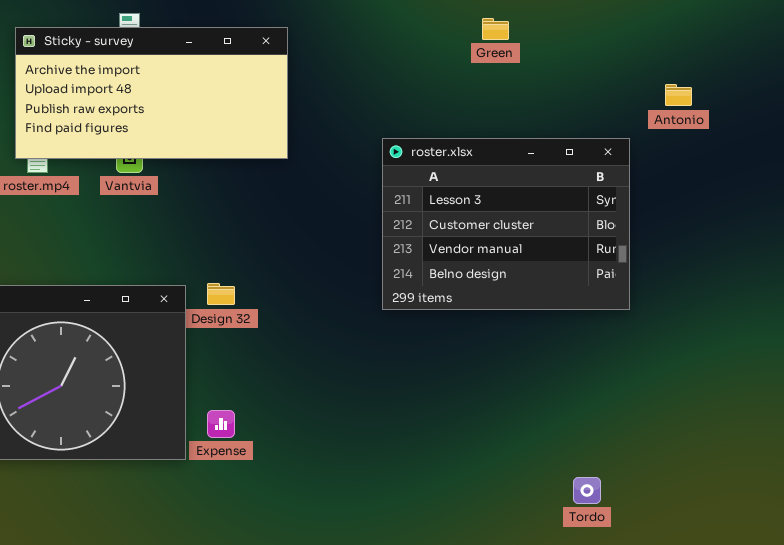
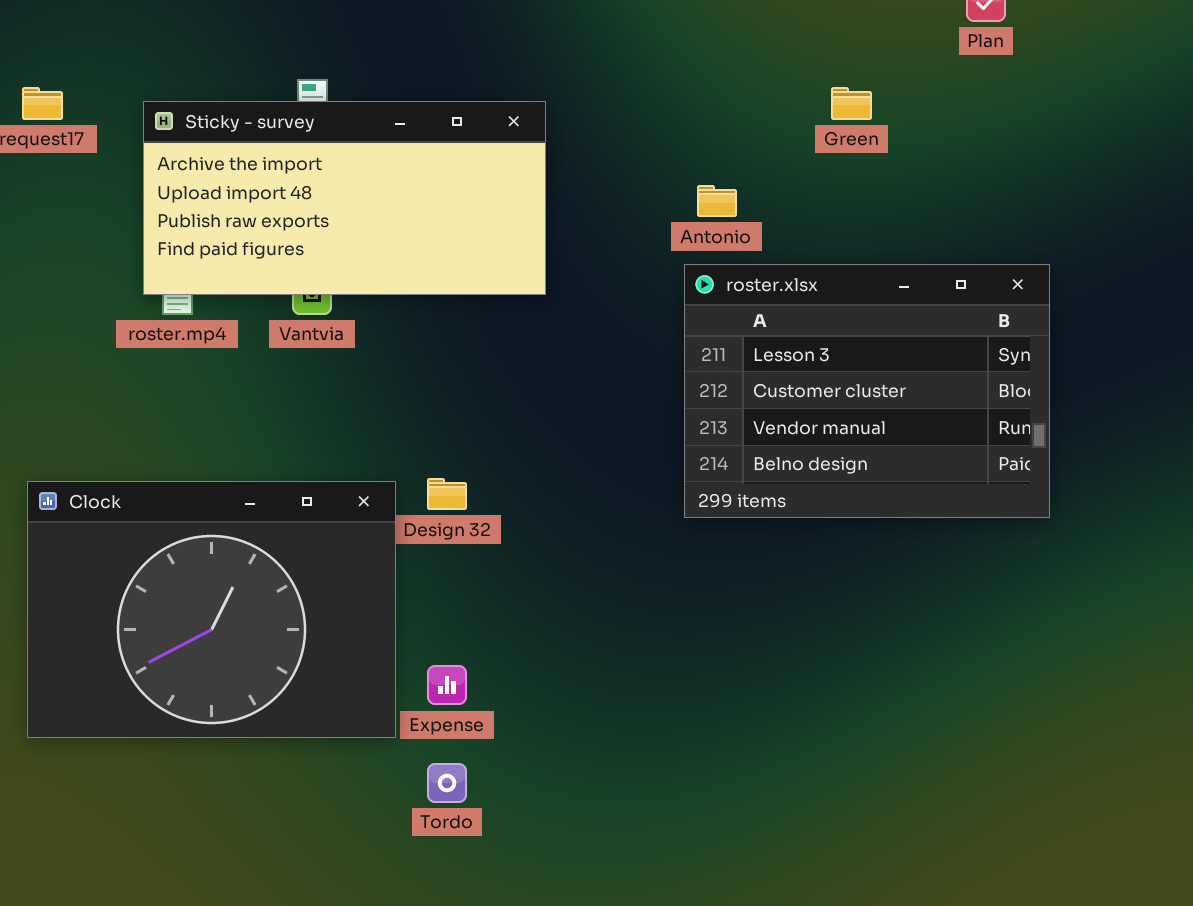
Antonio: [665,84,692,106] -> [697,185,737,217], moved
Tordo: [573,477,601,504] -> [427,763,467,803], moved

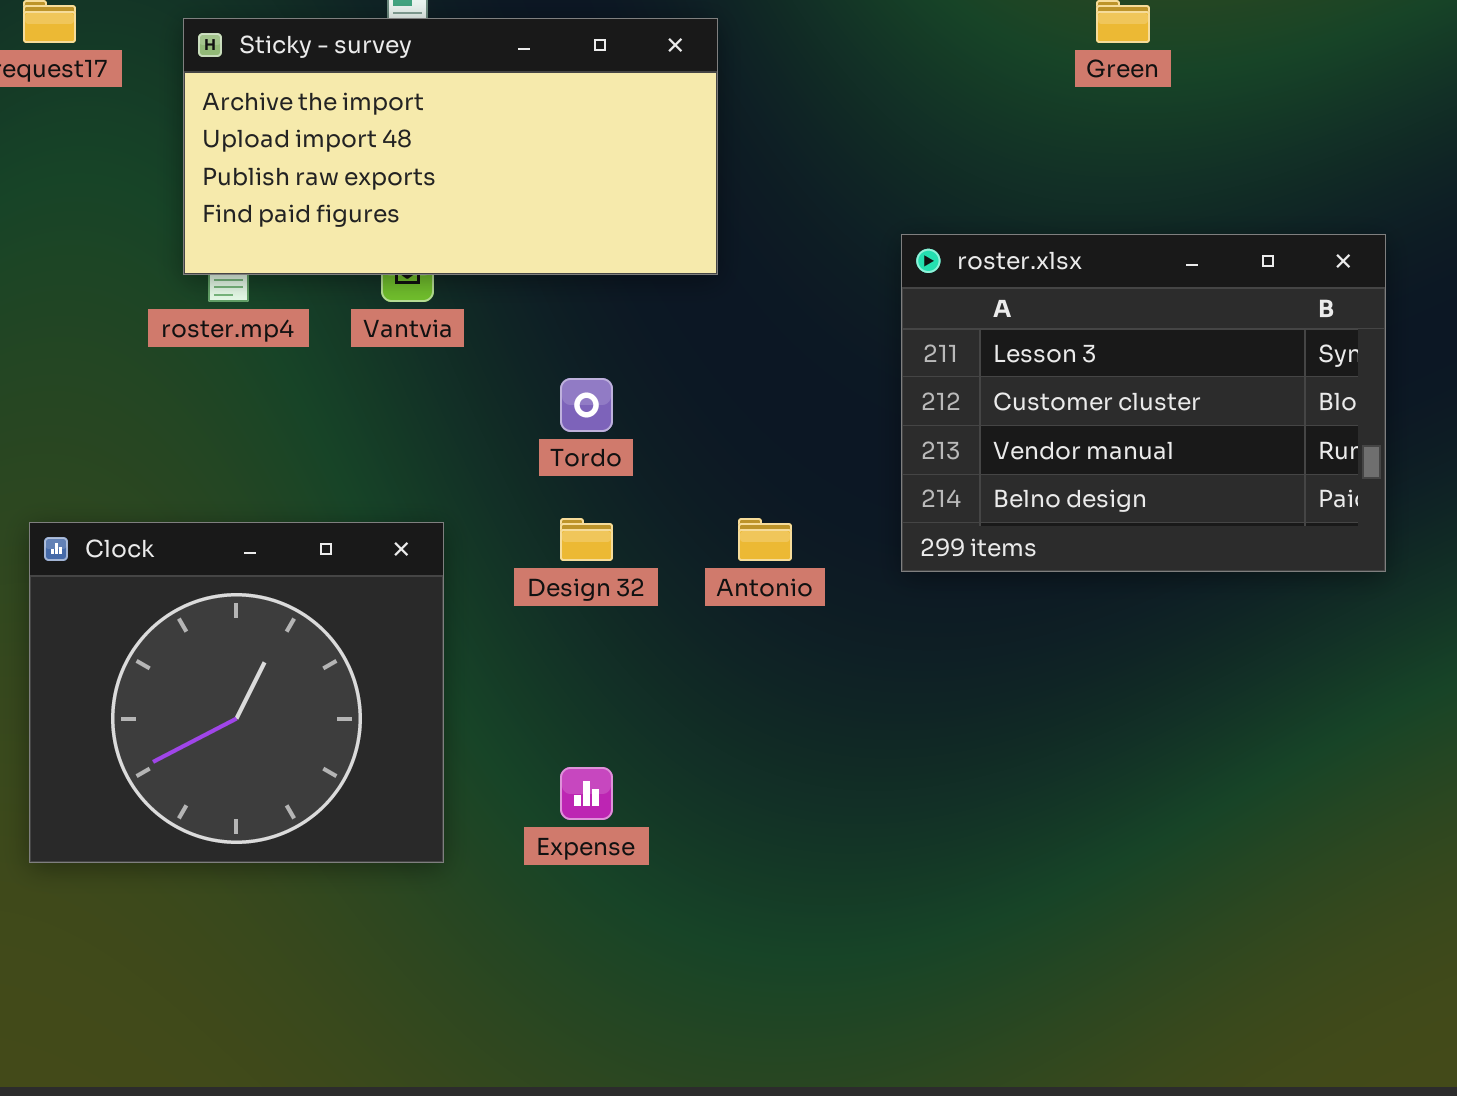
Antonio: [697,185,737,217] -> [738,518,792,561], moved
Clock: [27,481,396,738] -> [29,522,444,863], resized
Tordo: [427,763,467,803] -> [560,378,613,432], moved

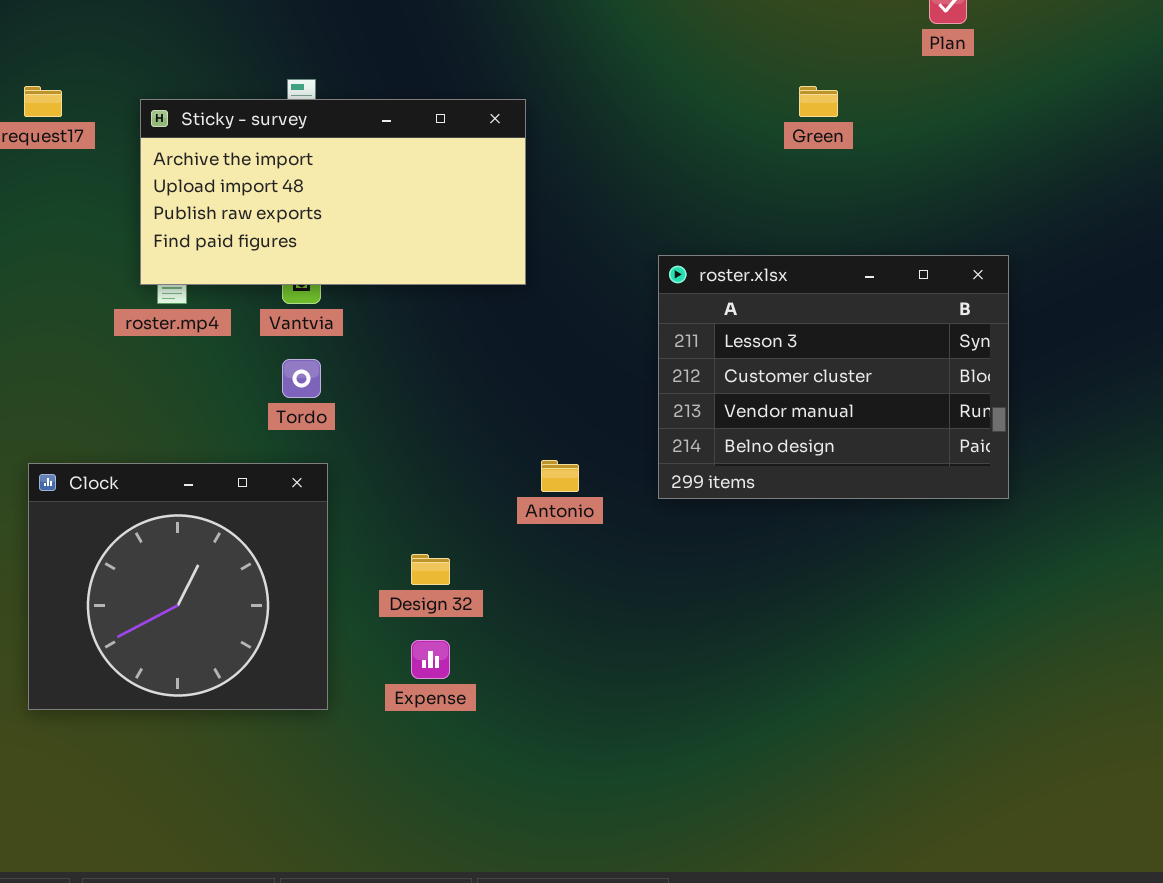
Tordo: [560,378,613,432] -> [282,359,321,398], moved
Design 32: [560,518,613,561] -> [411,554,450,585], moved

